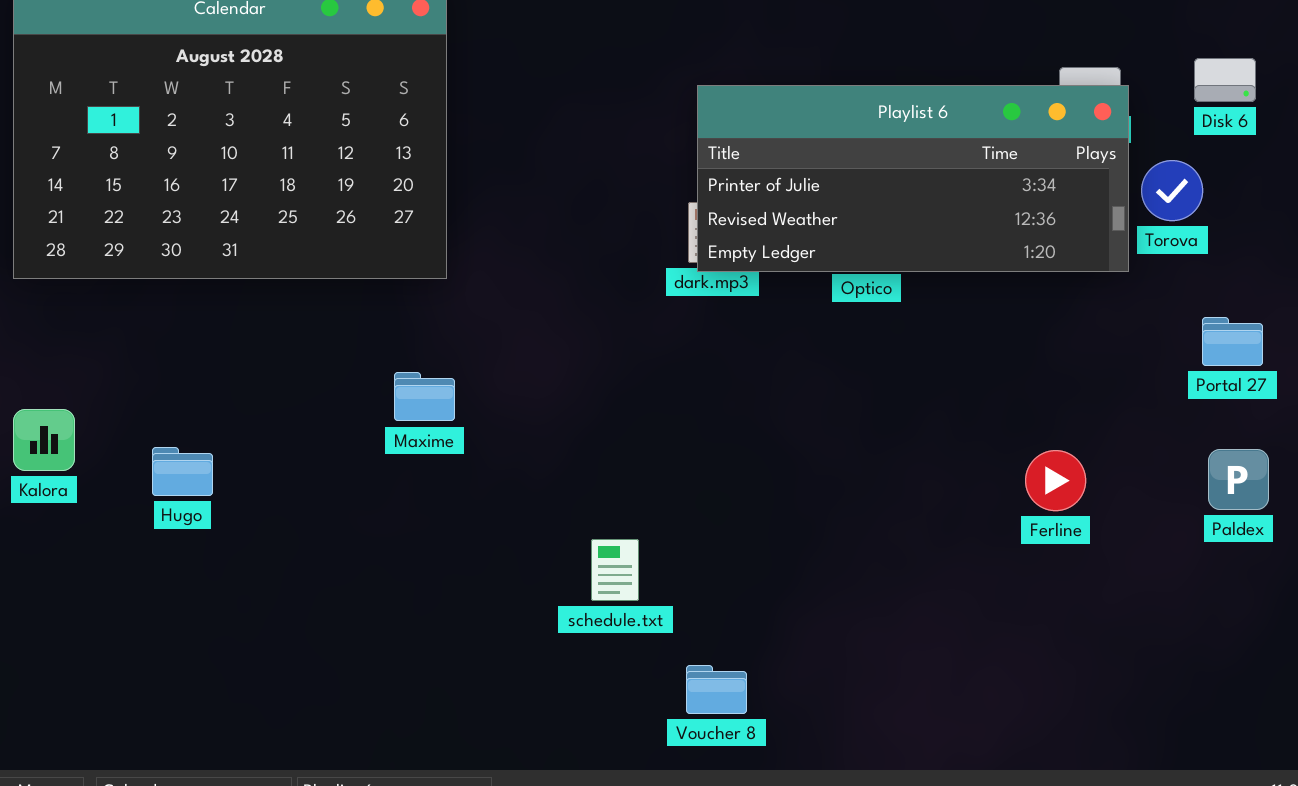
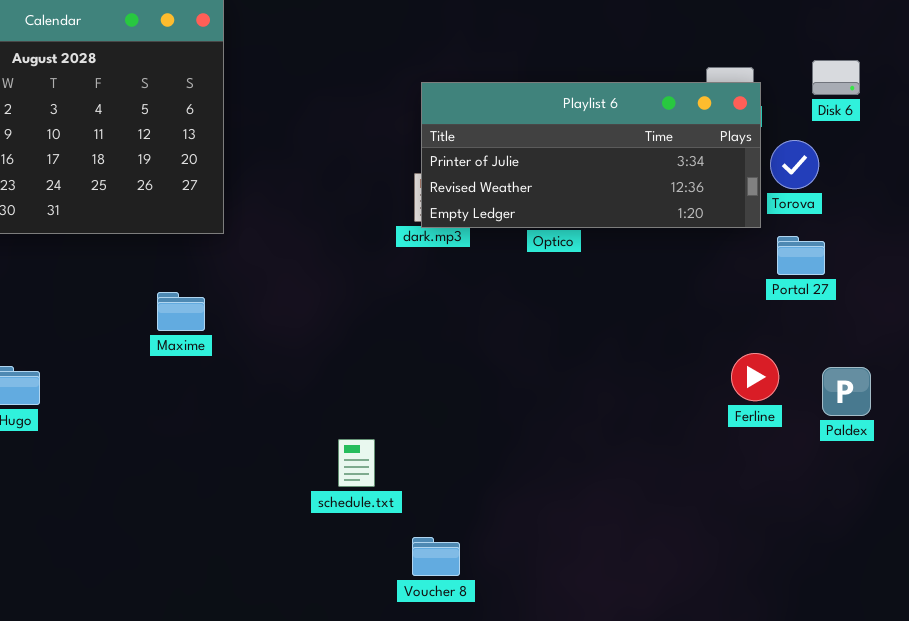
Portal 27: [1202,317,1263,366] -> [777,236,825,275], moved
Maxime: [394,372,455,421] -> [157,292,205,331], moved
Ferline: [1025,450,1086,511] -> [731,353,779,401], moved

